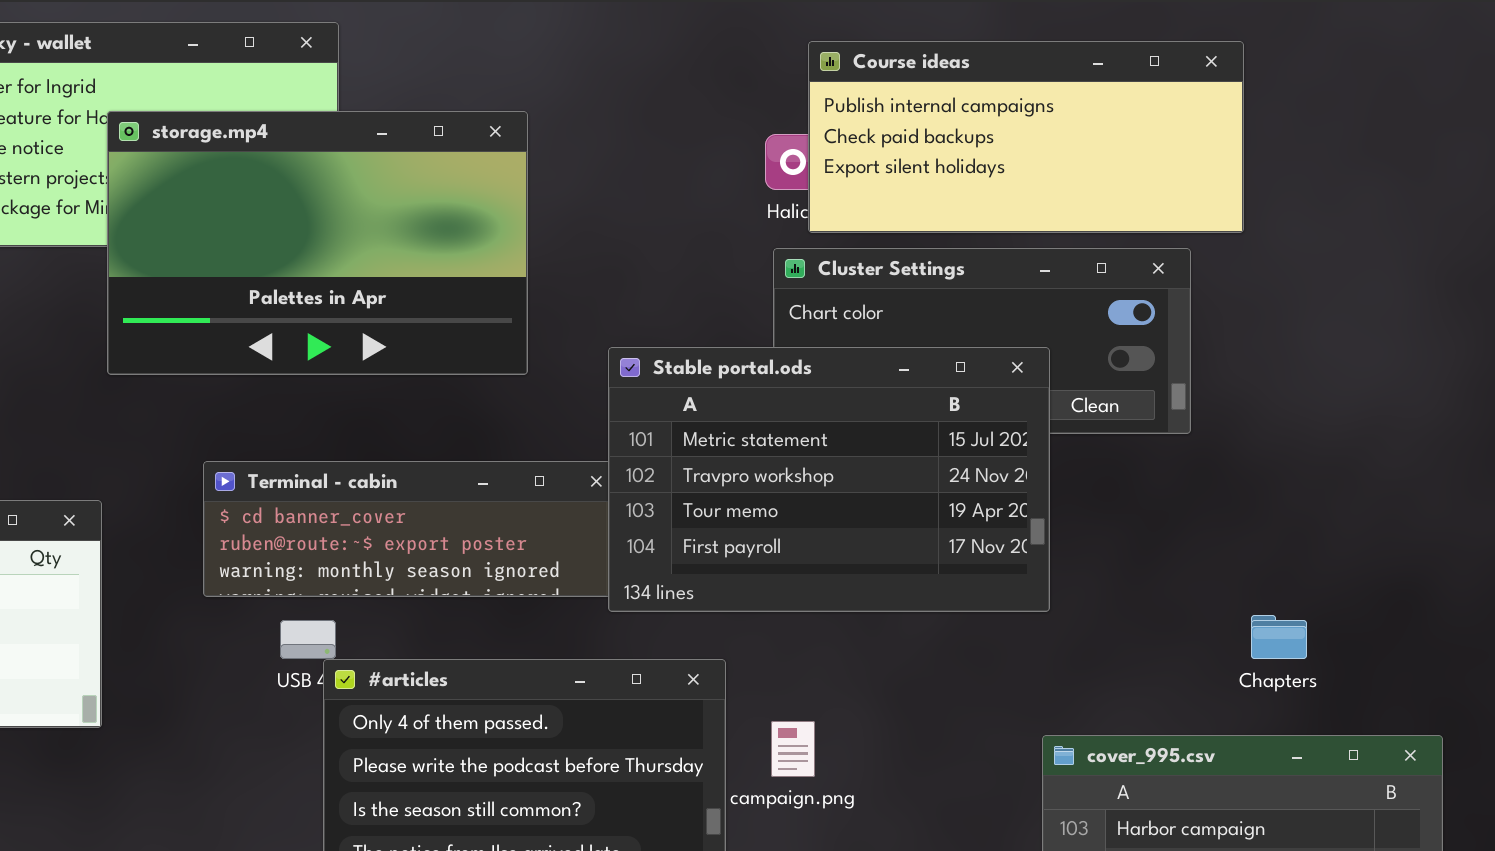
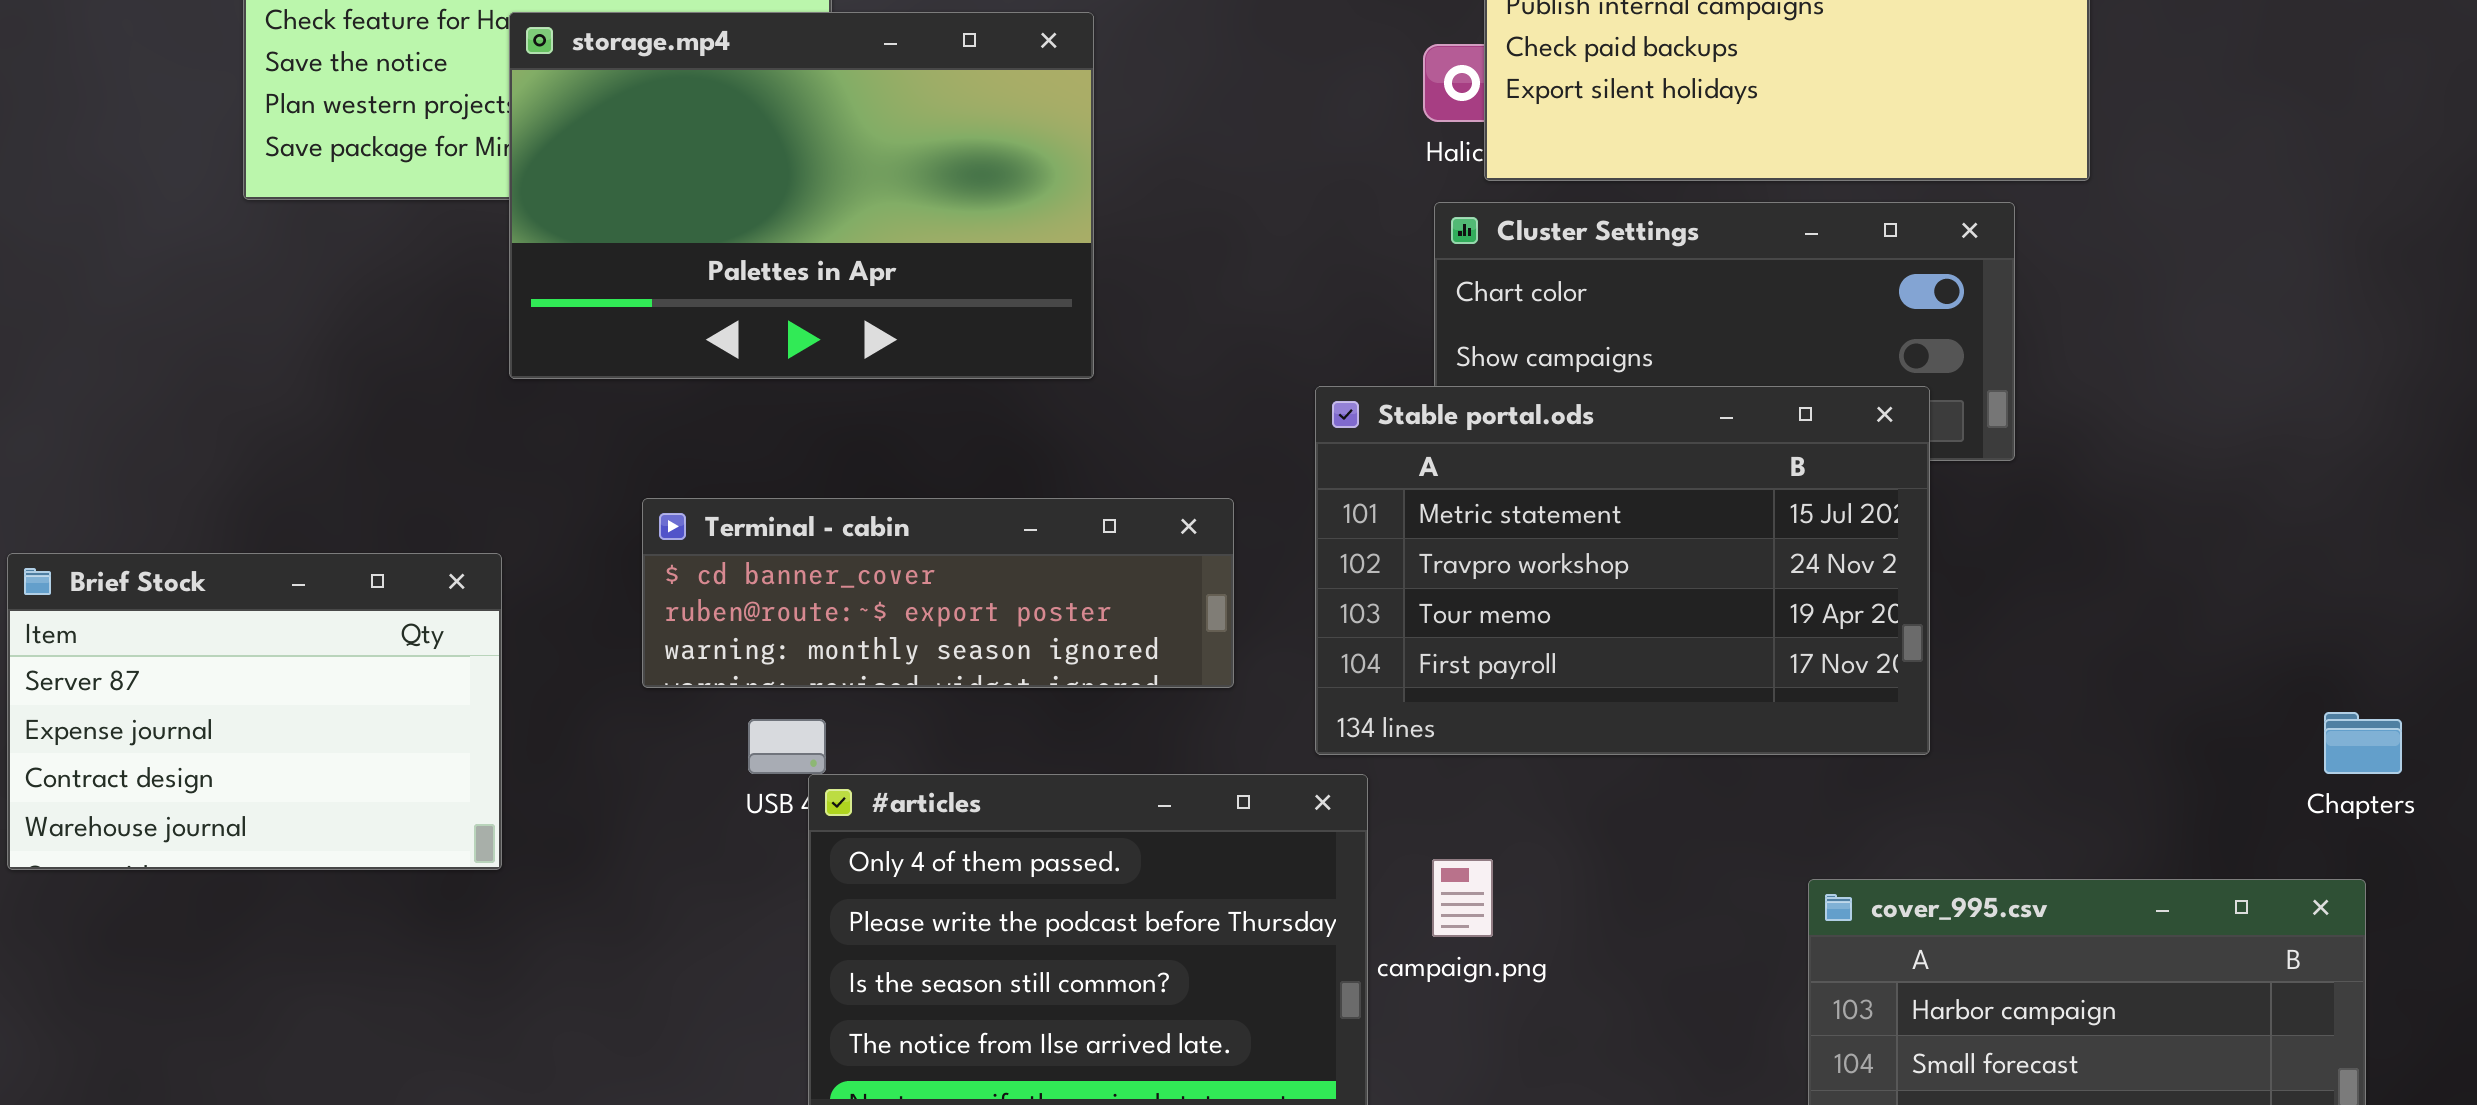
Stable portal.ods: [608,347,1050,612] -> [1315,386,1930,755], moved
Chapters: [1251,615,1307,659] -> [2324,712,2402,774], moved

